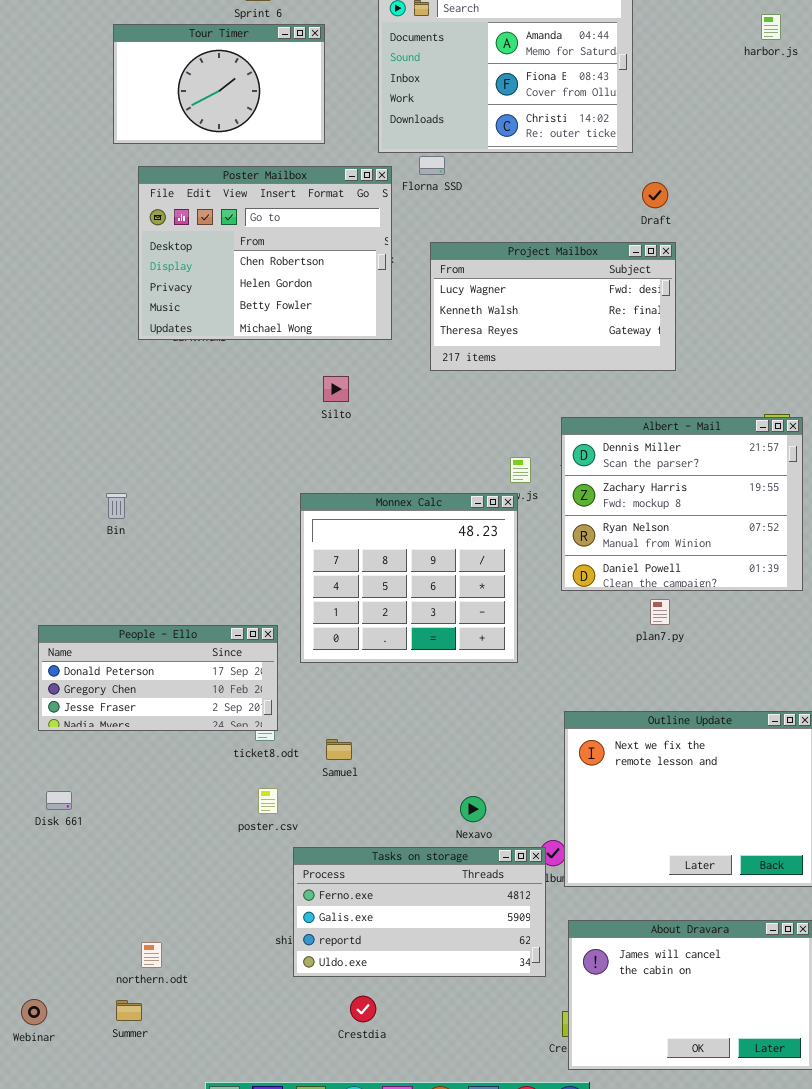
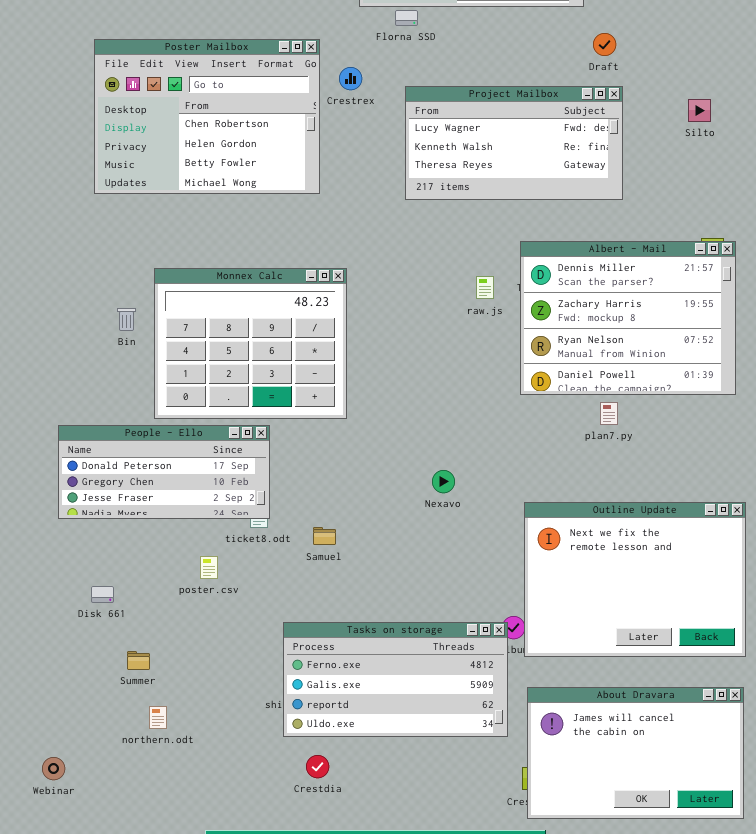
Poster Mailbox: [138,166,392,340] -> [94,39,320,194], moved
Silto: [323,376,349,402] -> [688,99,711,122], moved
Monnex Calc: [300,493,518,663] -> [154,268,347,419], moved
poster.csv: [258,788,278,814] -> [200,556,218,579], moved
Disk 661: [46,791,72,810] -> [91,586,114,603], moved
Nexavo: [460,796,486,822] -> [432,470,455,493], moved
Crestdia: [350,996,376,1022] -> [306,755,329,778], moved
Summer: [116,1000,142,1021] -> [127,651,150,670], moved

